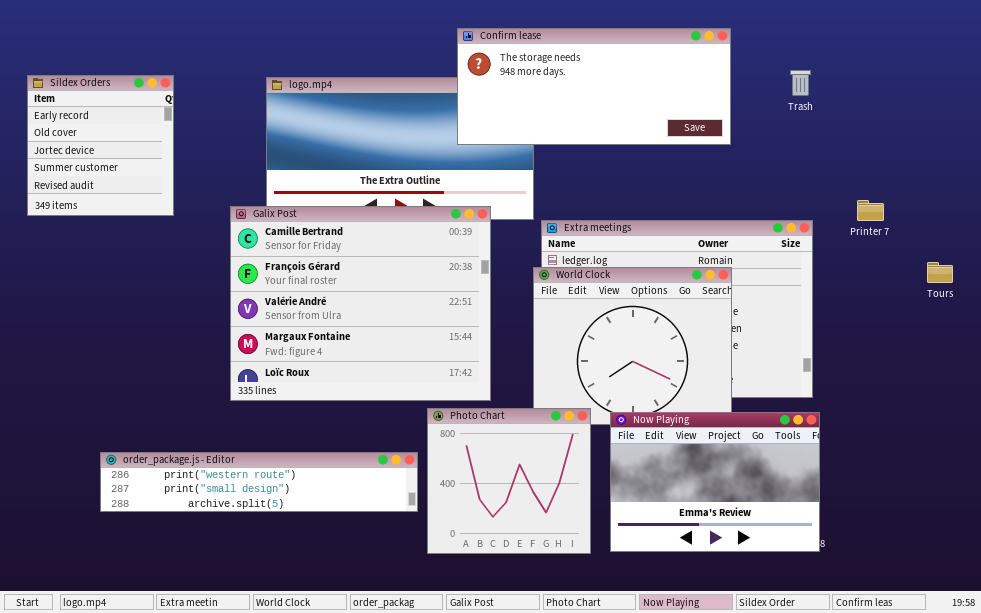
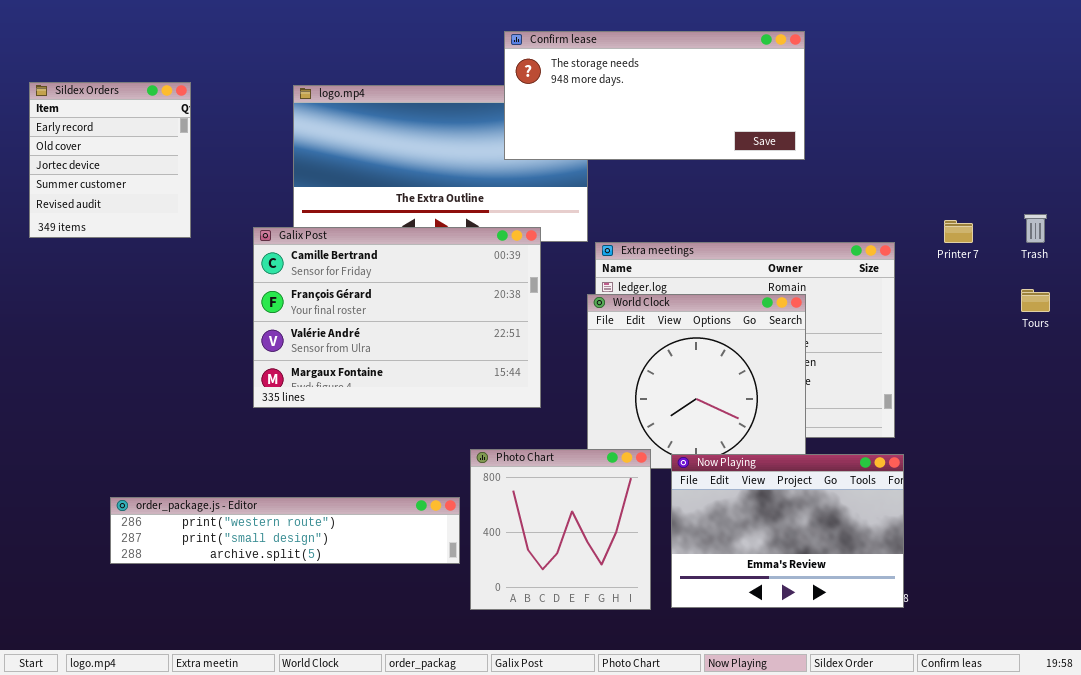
Trash: [790,70,811,96] -> [1024,214,1047,243], moved
Galix Post: [230,206,491,401] -> [253,227,541,408], resized

